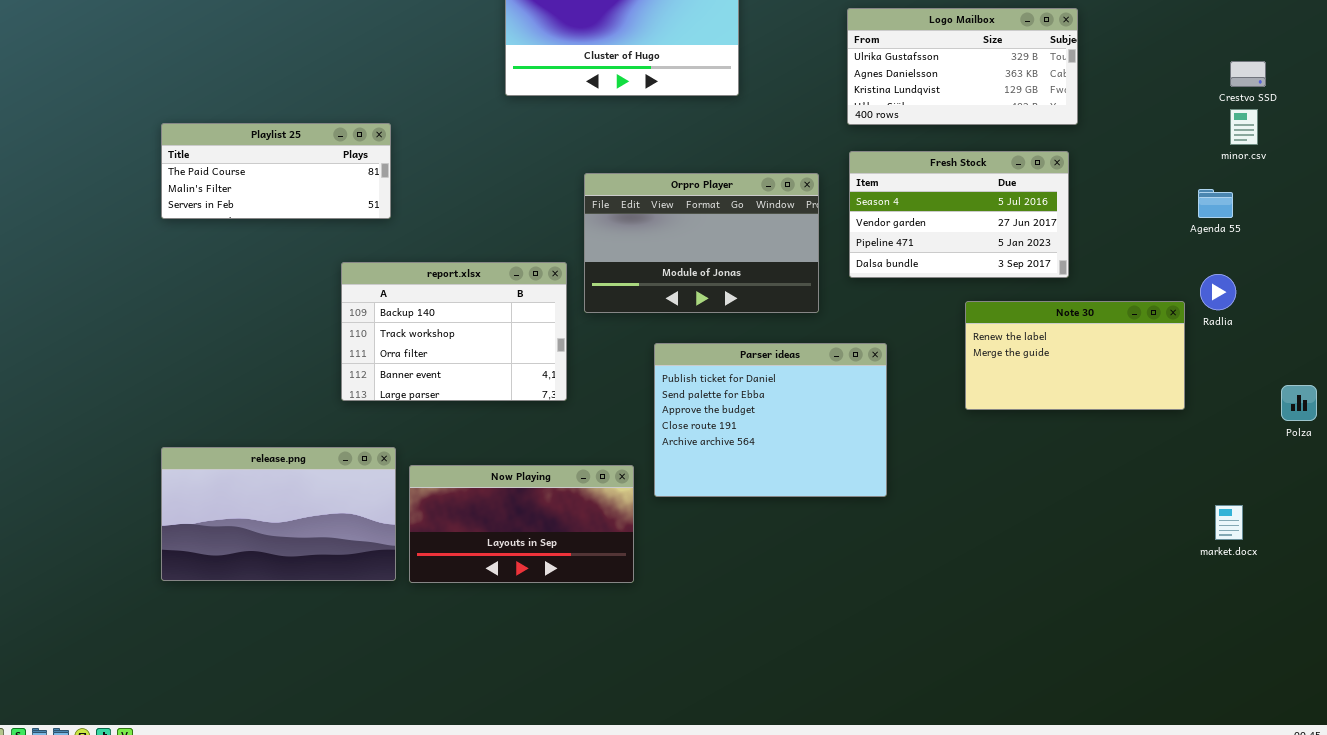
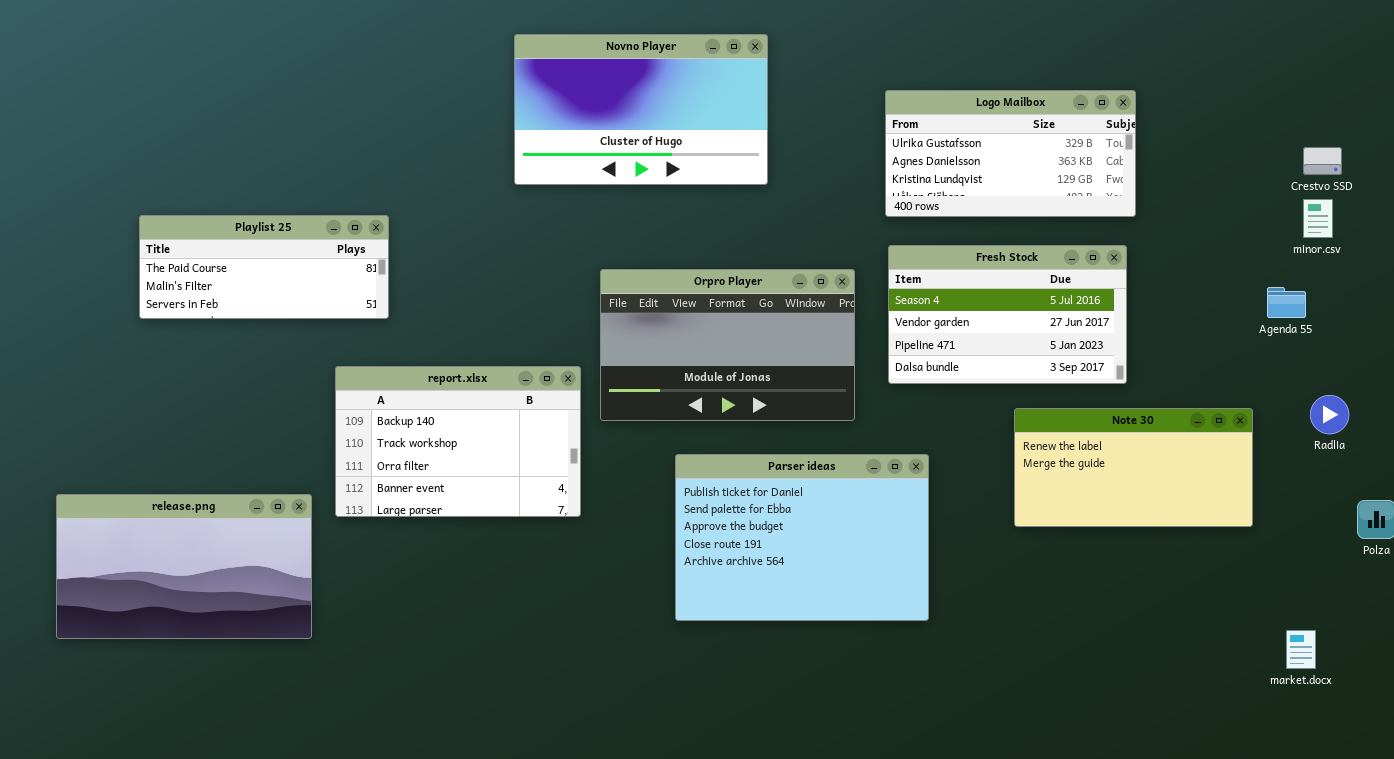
Radlia: [1200,274,1236,310] -> [1310,395,1349,434], moved
release.png: [161,447,396,581] -> [56,494,312,639], moved
Now Playing: [409,465,634,583] -> none, closed

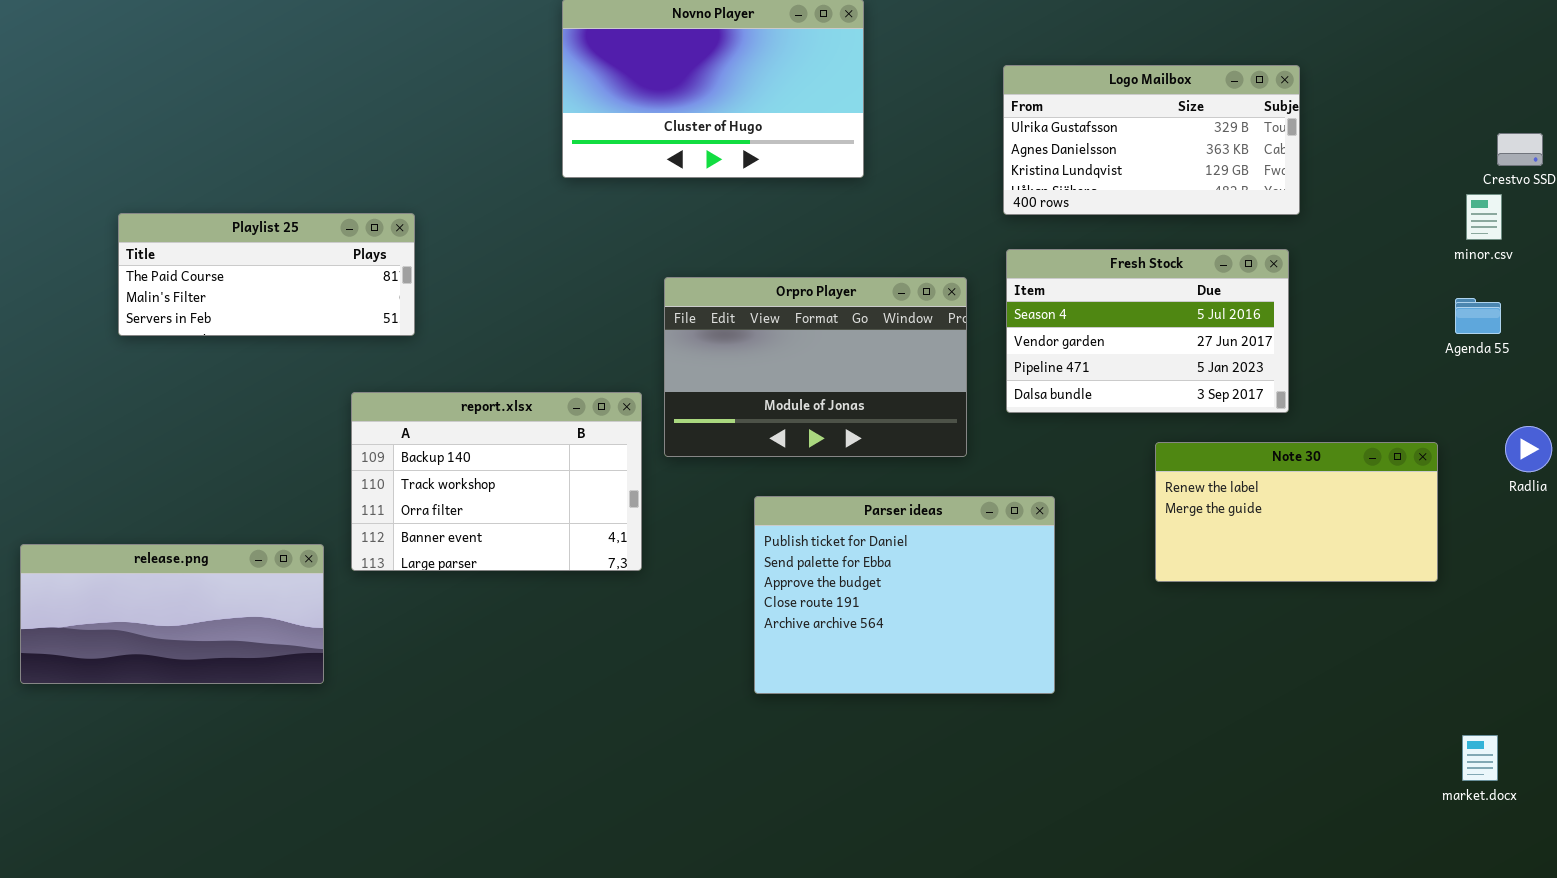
minor.csv: [1303,199,1333,238] -> [1466,194,1502,240], moved
release.png: [56,494,312,639] -> [20,544,324,684], resized
market.docx: [1286,630,1316,669] -> [1462,735,1498,781], moved

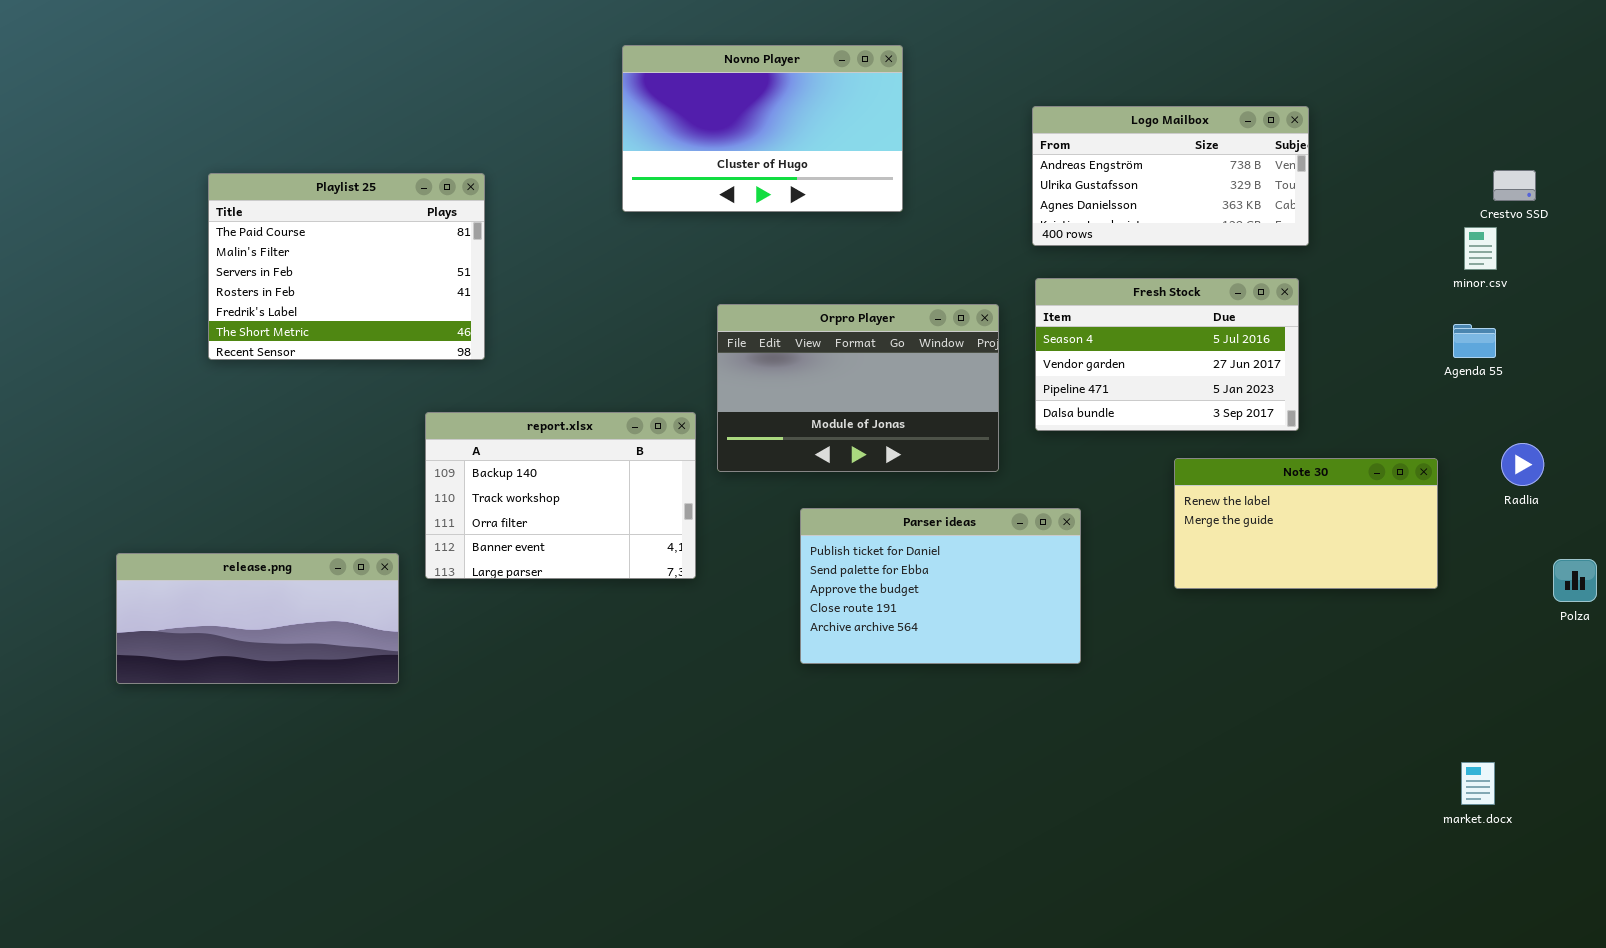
Logo Mailbox: [1003,65,1300,215] -> [1032,106,1309,246], scrolled up 1 row
Playlist 25: [118,213,415,336] -> [208,173,485,360], resized
Parser ideas: [754,496,1055,694] -> [800,508,1081,664], resized
market.docx: [1462,735,1498,781] -> [1461,762,1495,805], moved

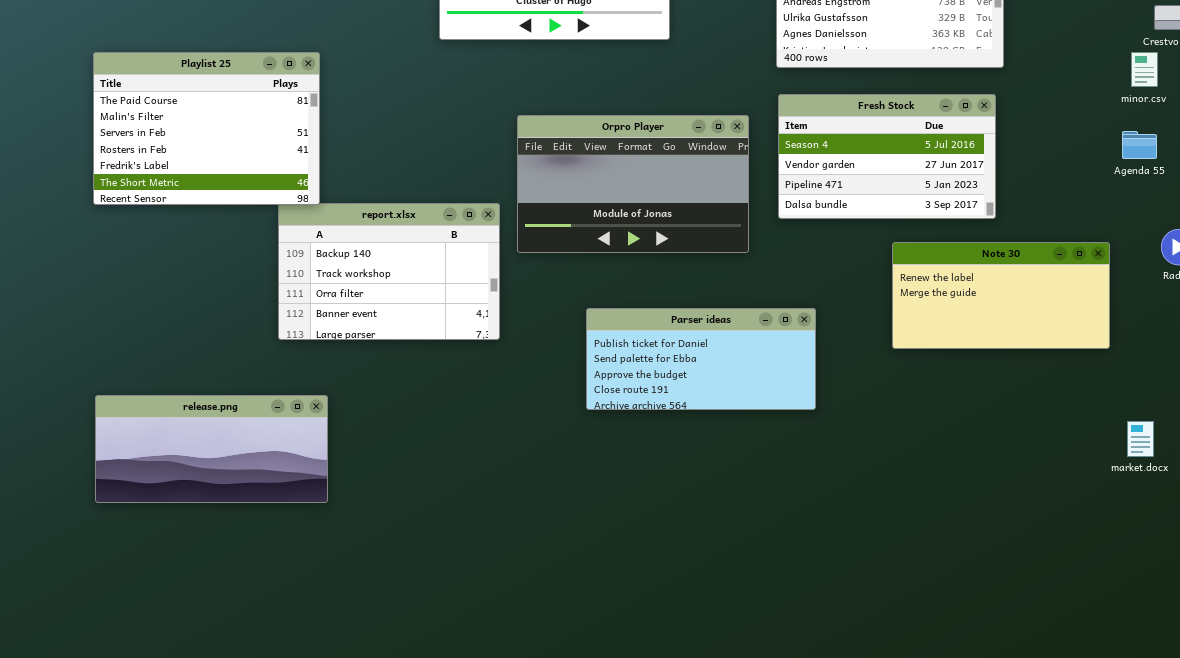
Playlist 25: [208,173,485,360] -> [93,52,320,205], moved
Parser ideas: [800,508,1081,664] -> [586,308,816,410], resized
release.png: [116,553,399,684] -> [95,395,328,503], moved
market.docx: [1461,762,1495,805] -> [1127,421,1154,457], moved

